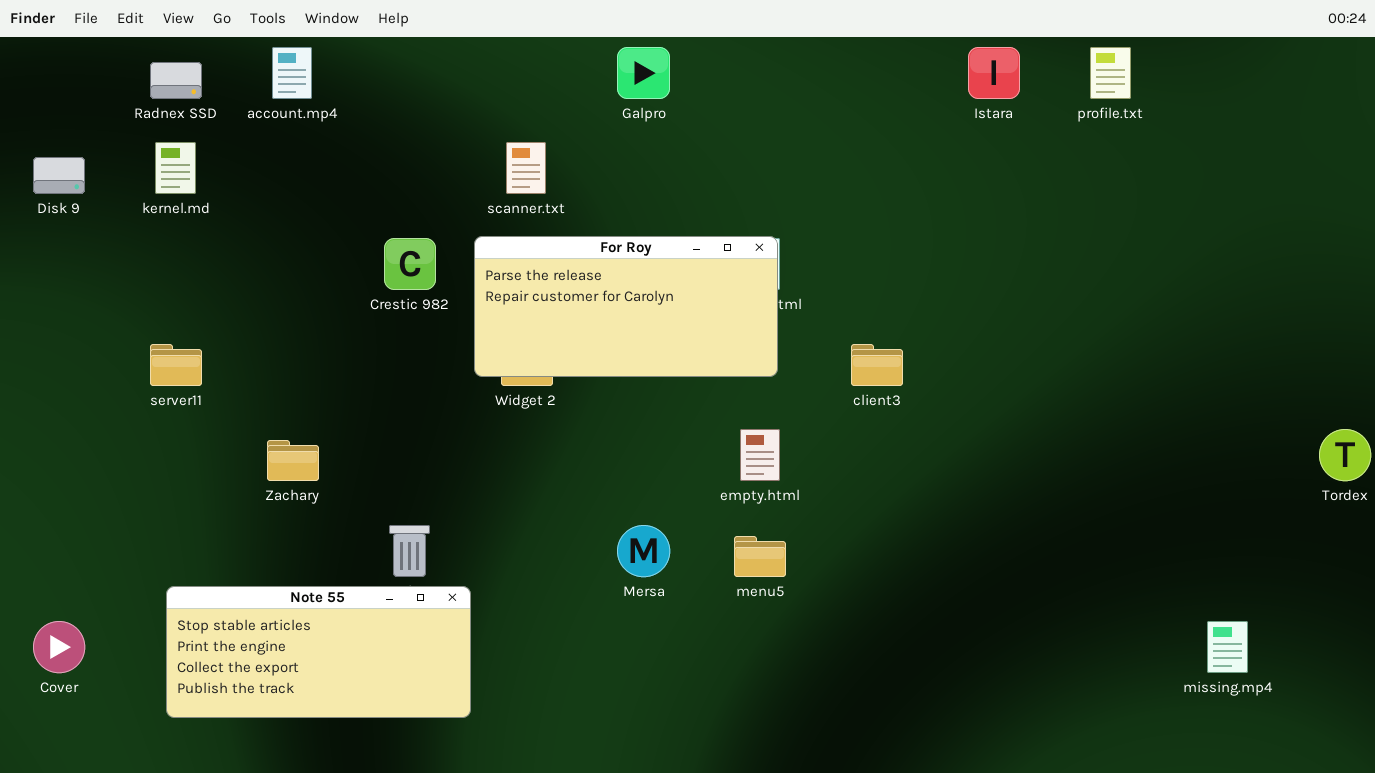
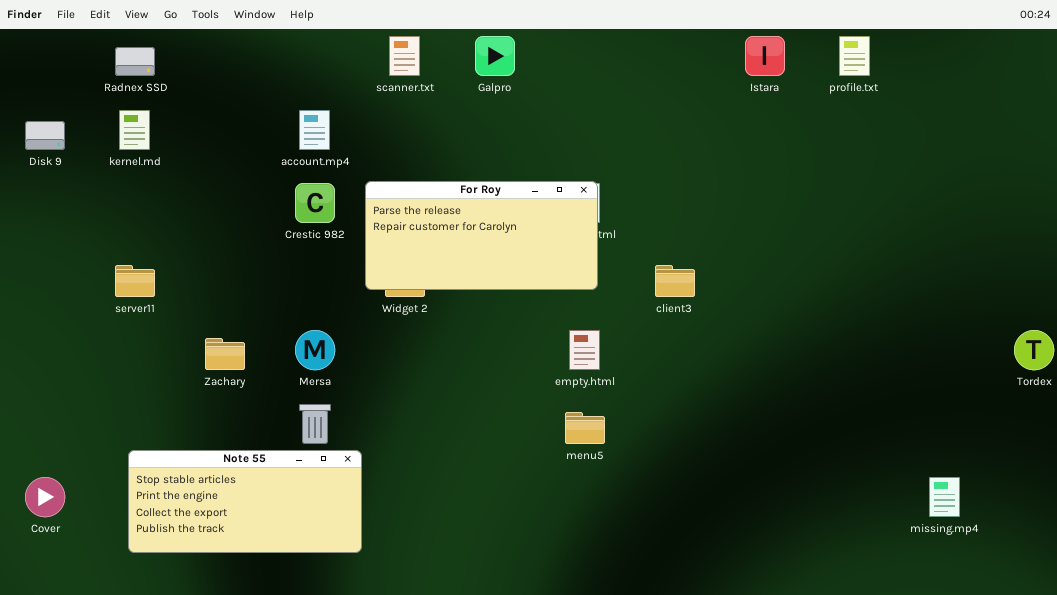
account.mp4: [272,47,312,99] -> [299,110,330,150], moved
scanner.txt: [506,142,546,194] -> [389,36,420,76], moved
Mersa: [617,525,670,577] -> [295,330,335,370], moved

